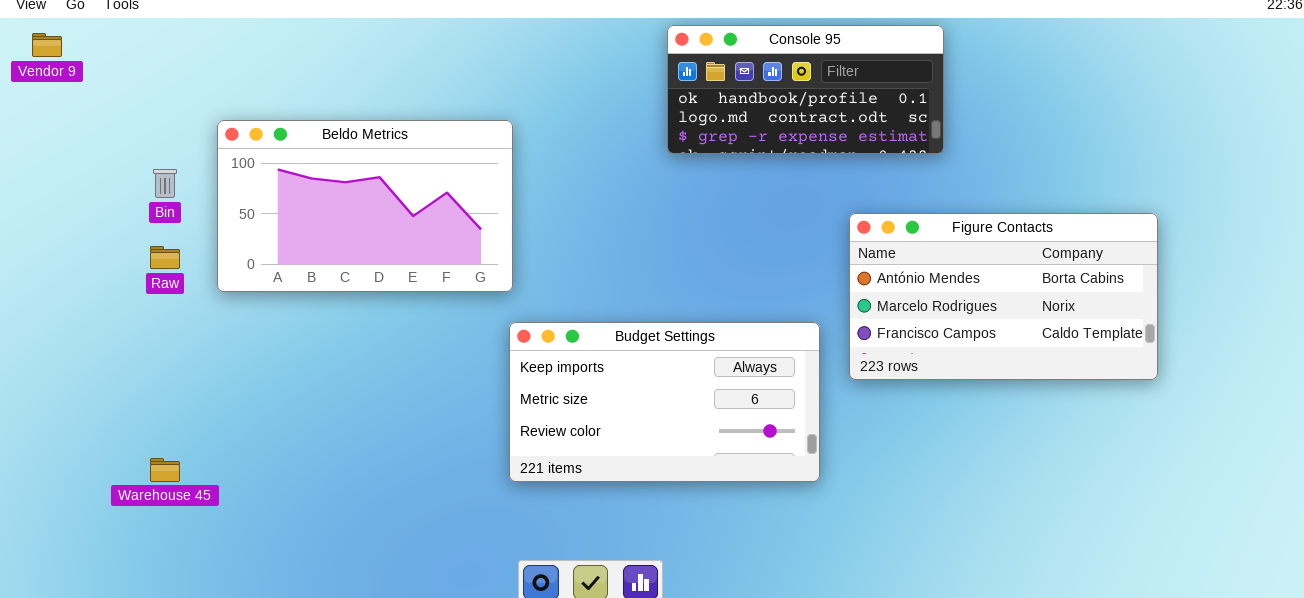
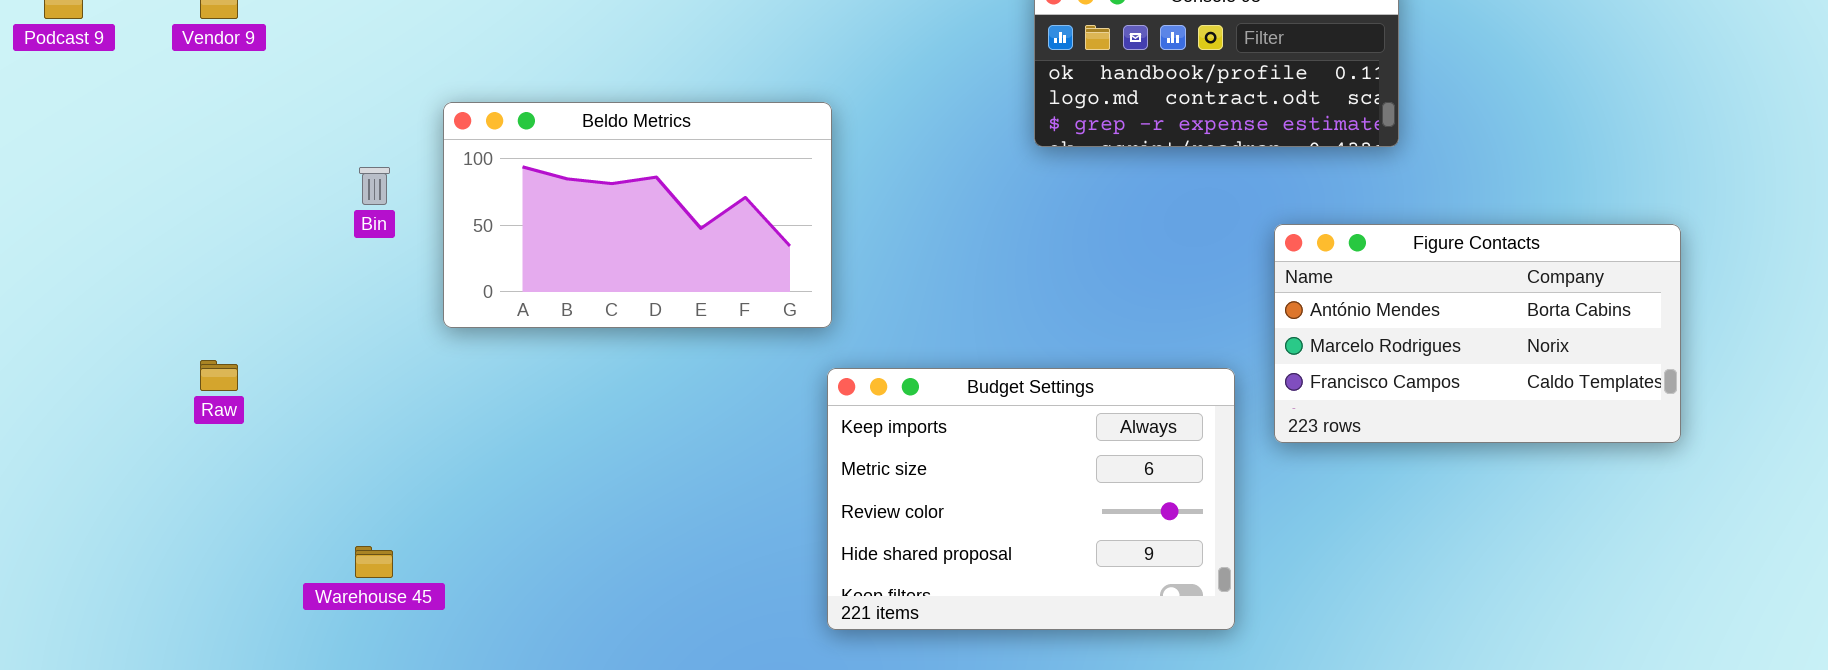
Raw: [150,246,180,269] -> [200,360,238,391], moved
Budget Settings: [509,322,820,482] -> [827,368,1235,630], resized

